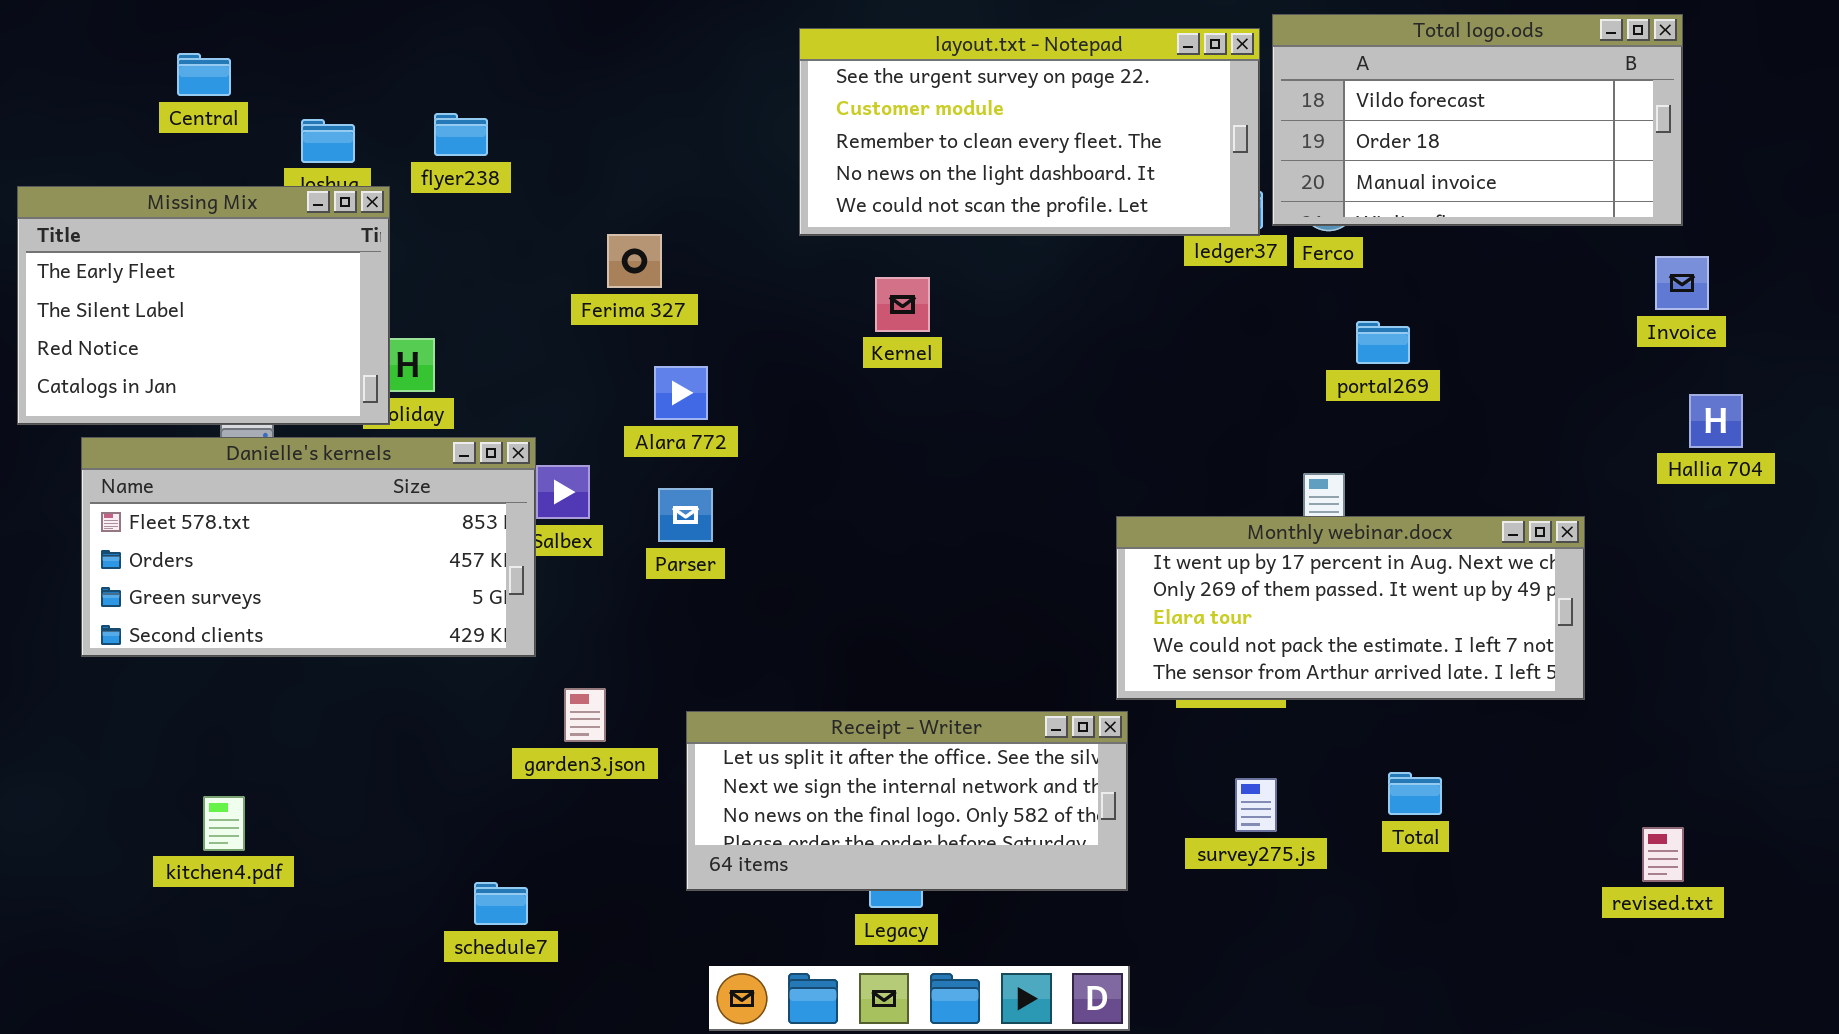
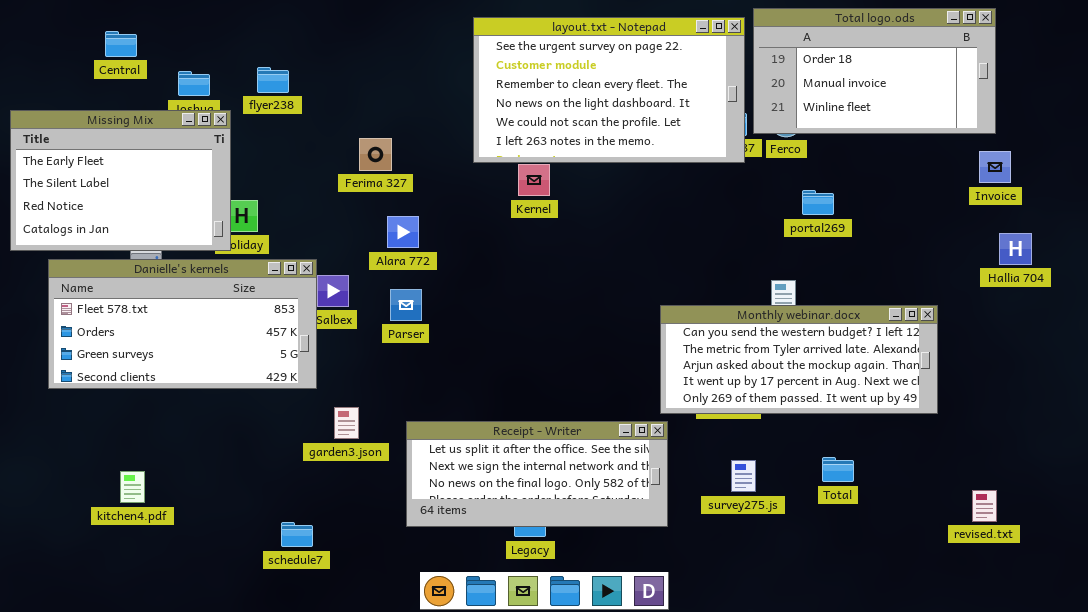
Total logo.ods: [1272,14,1683,226] -> [753,8,996,134], scrolled down 1 row
layout.txt - Notepad: [799,28,1260,236] -> [473,17,745,163], resized
Monthly webinar.docx: [1116,516,1585,700] -> [660,305,938,414], scrolled up 3 rows

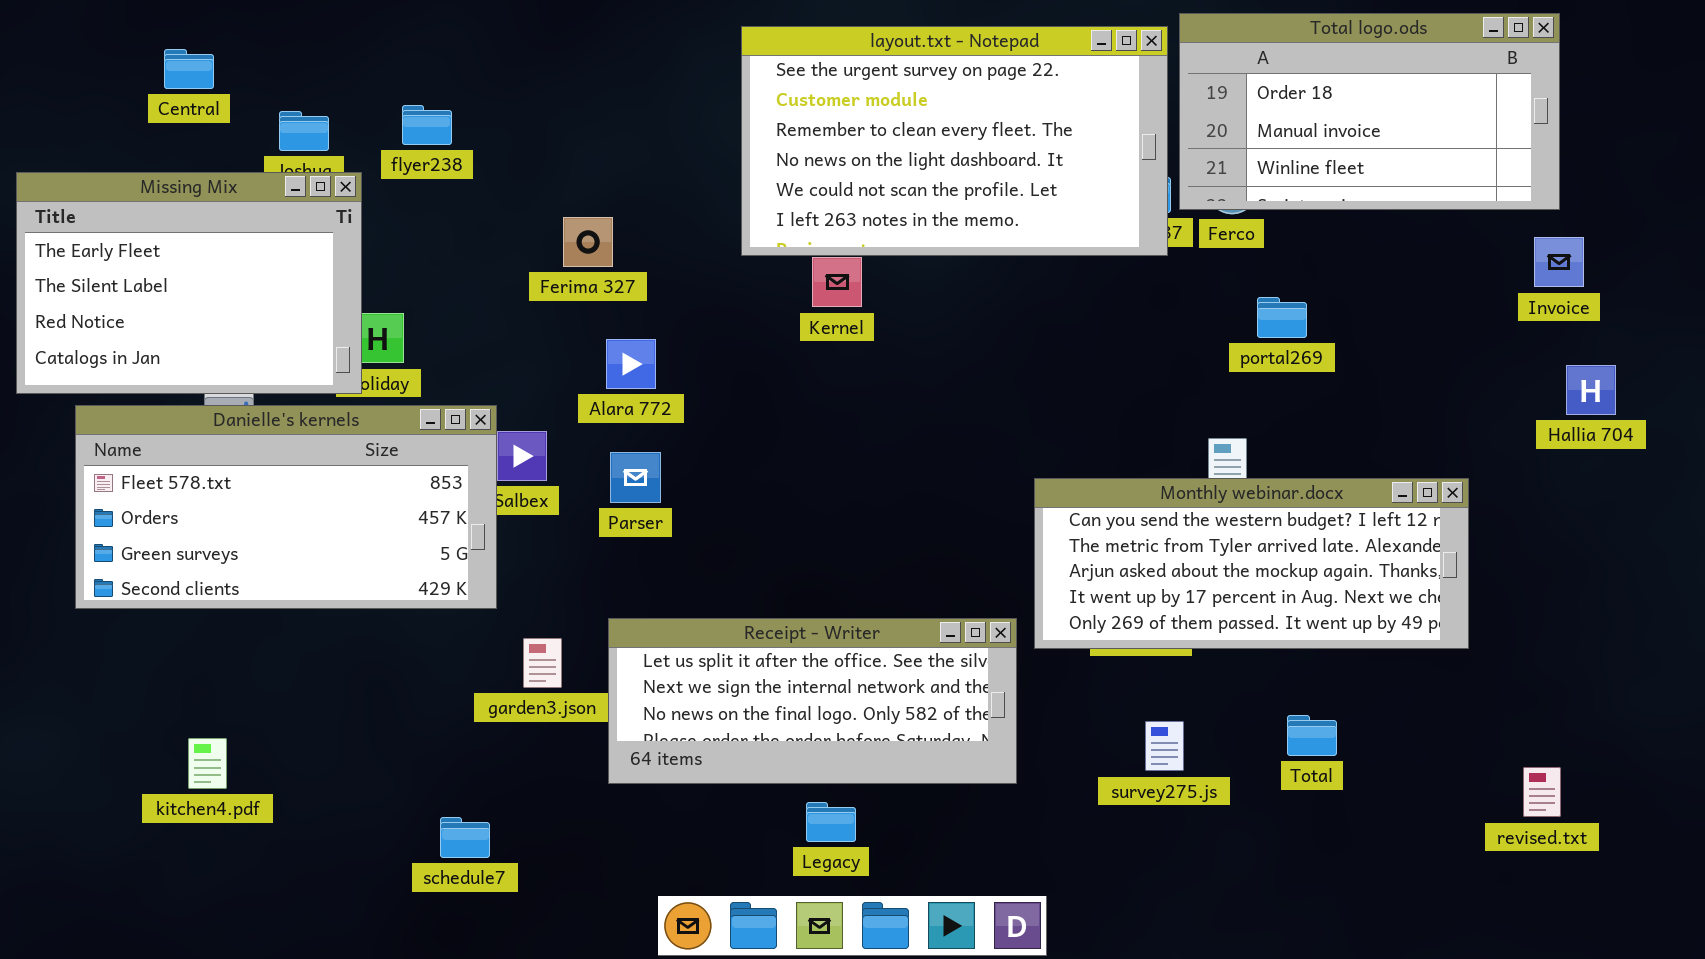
Receipt - Writer: [406,421,668,527] -> [608,618,1017,784], moved

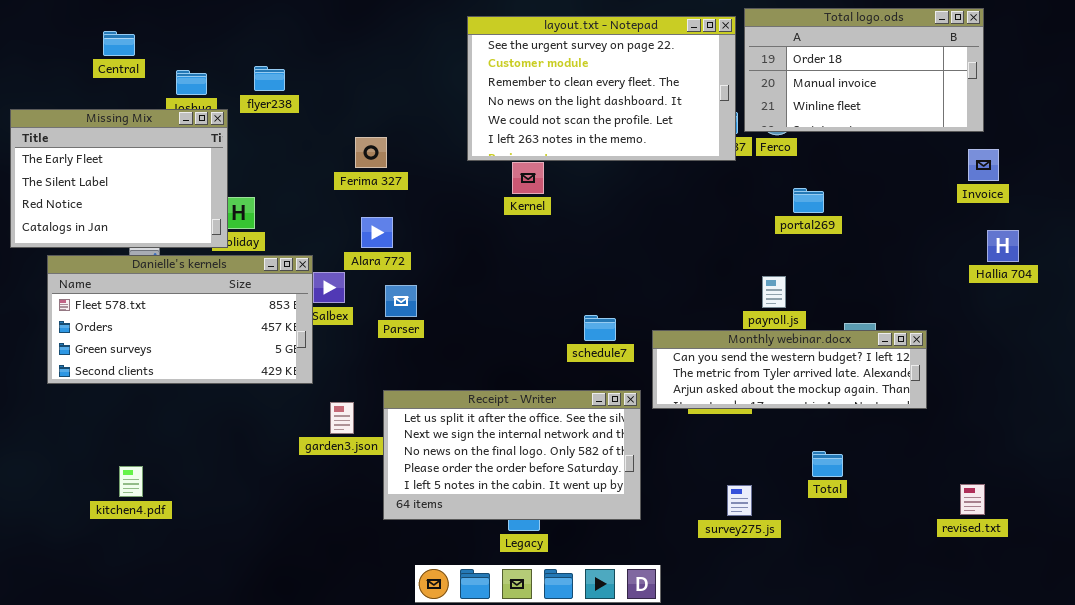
Alara 772: [606,339,656,389] -> [361,217,393,248], moved
Monthly webinar.docx: [1034,478,1469,649] -> [652,330,927,409], resized
Receipt - Writer: [608,618,1017,784] -> [383,390,641,520], resized
survey275.js: [1145,721,1184,771] -> [727,485,752,516], moved
schedule7: [440,817,490,858] -> [584,315,616,341], moved

